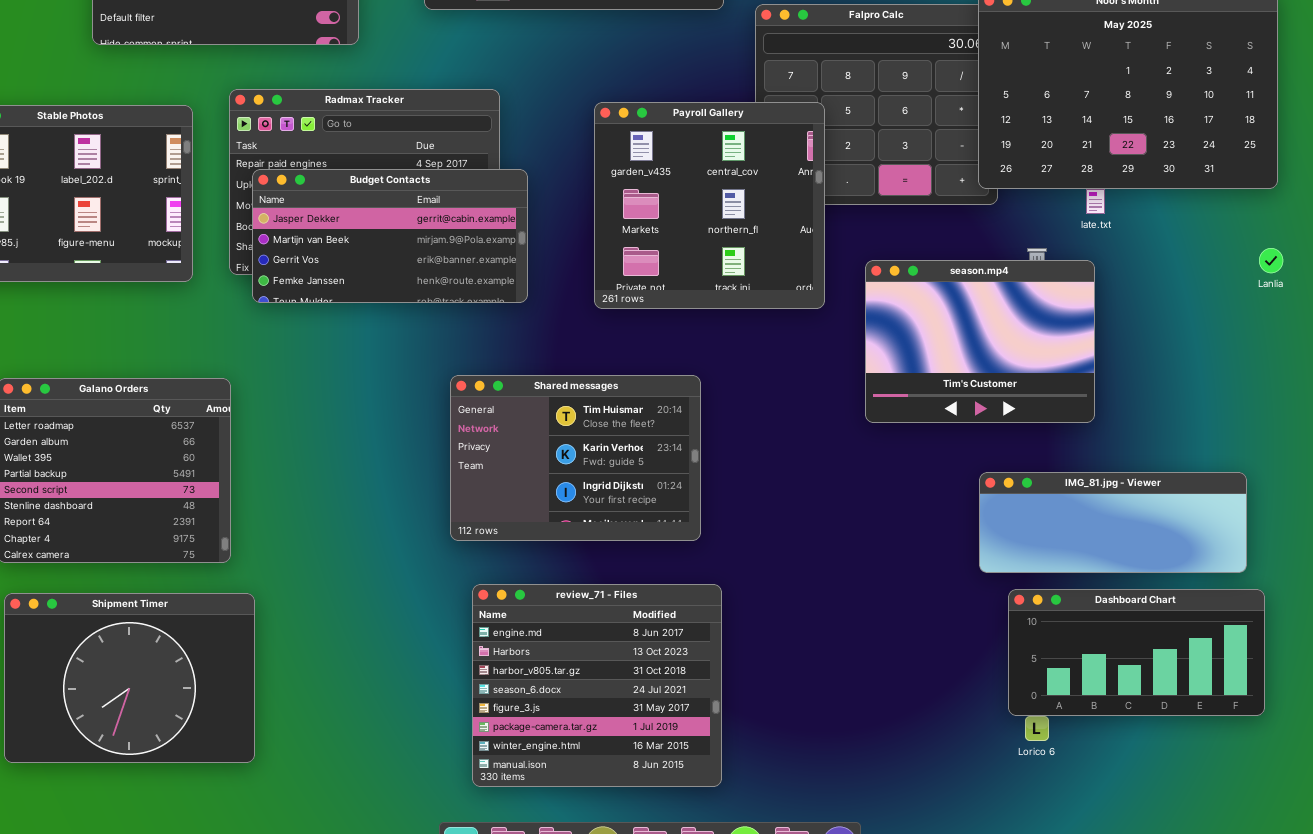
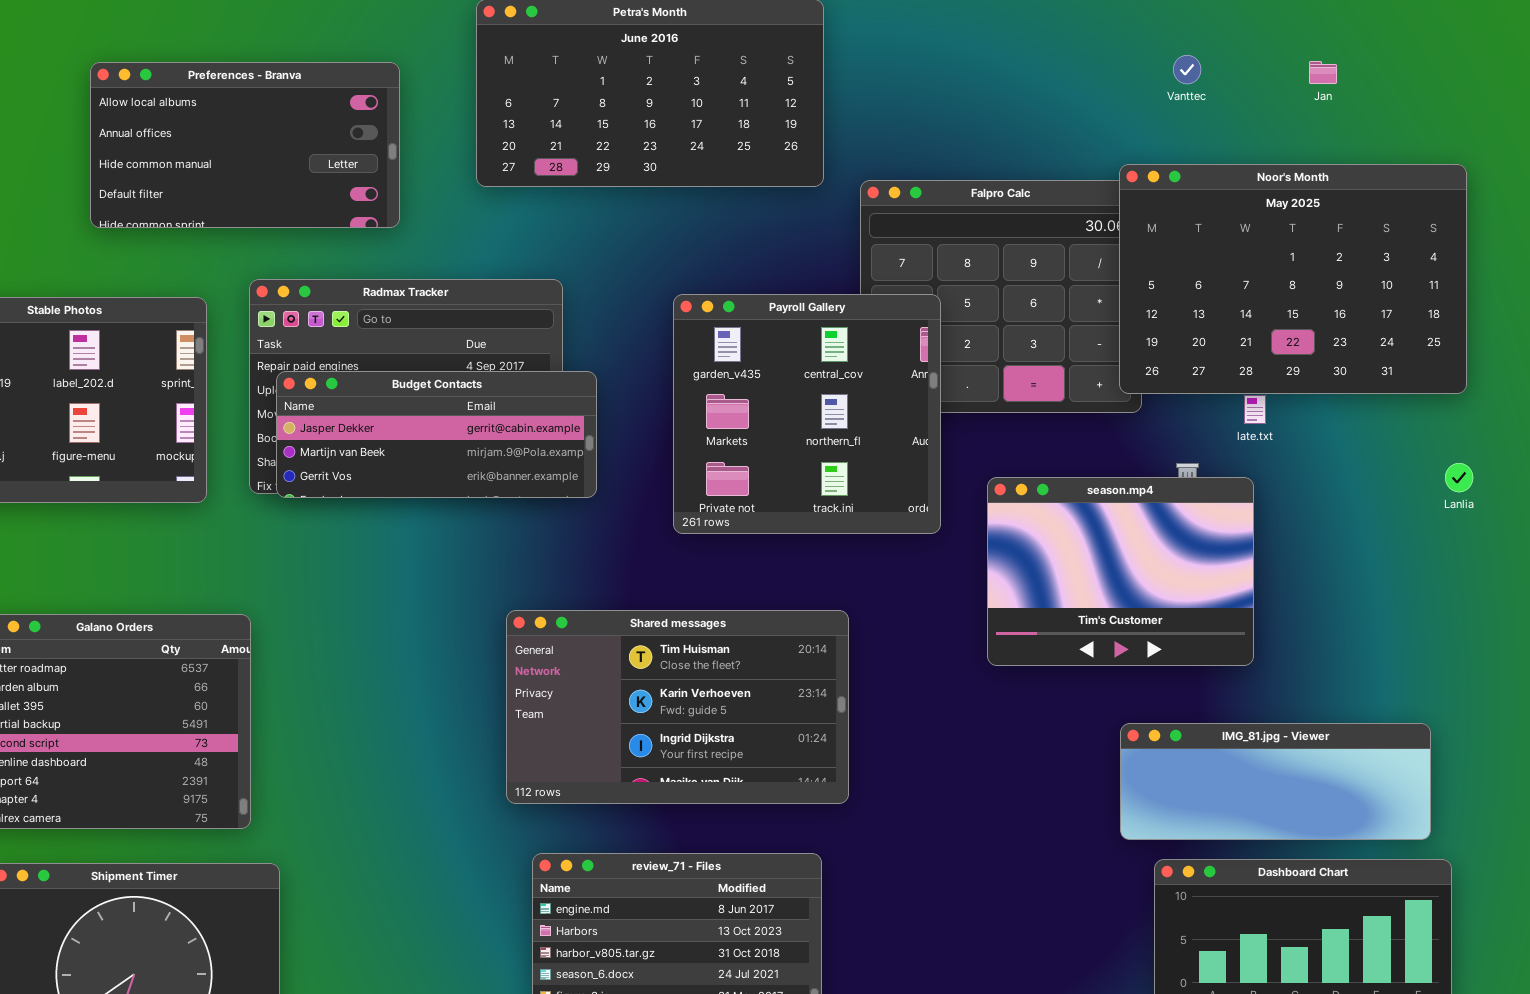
Budget Contacts: [252,169,528,303] -> [276,371,597,498], resized
Shared messages: [450,375,701,541] -> [506,610,849,804], resized

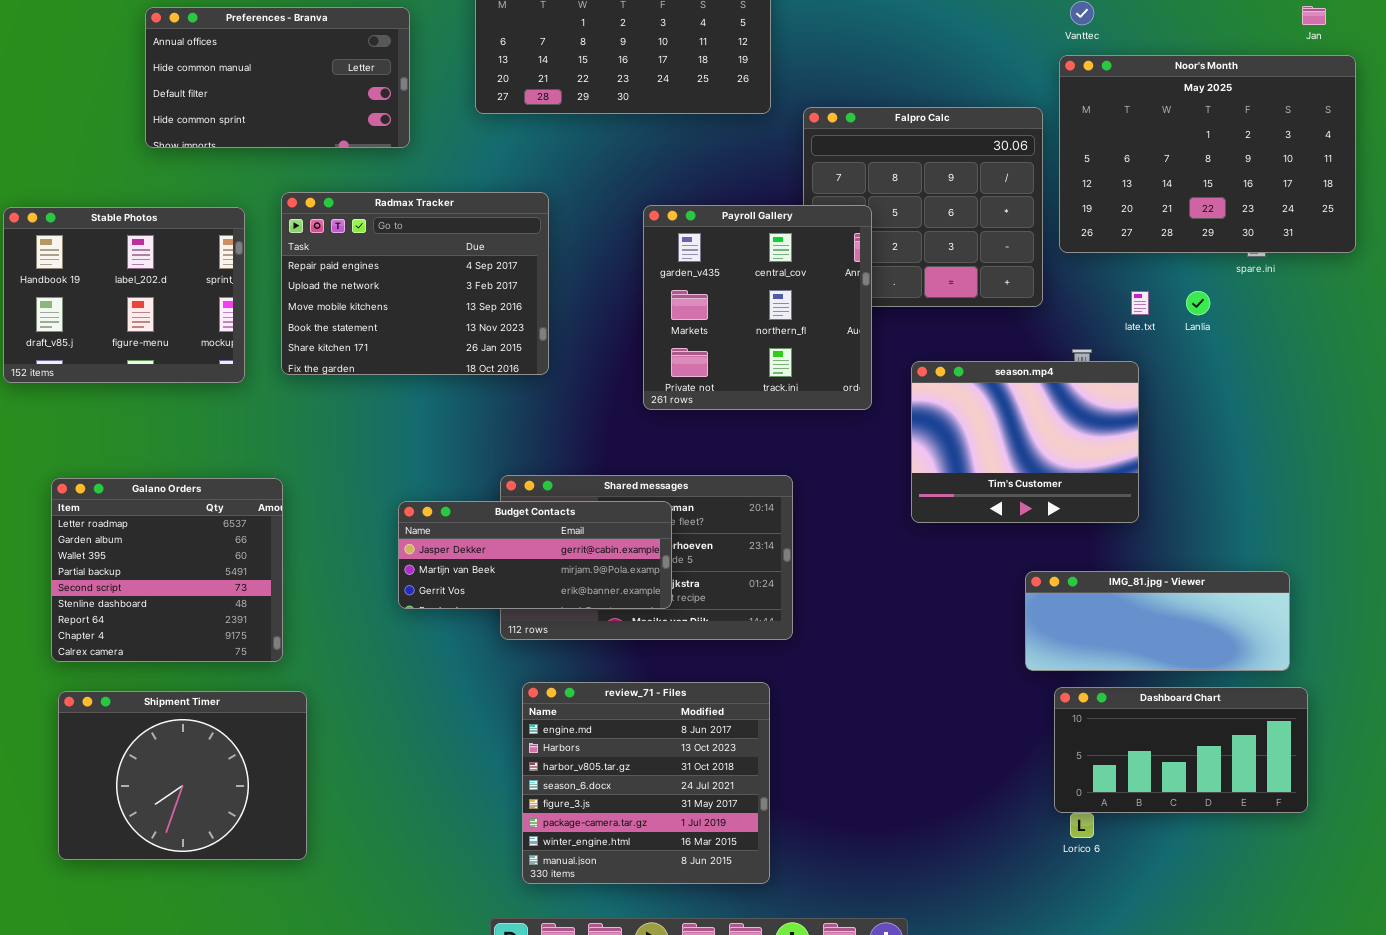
Jan: [1309,61,1337,84] -> [1302,6,1326,25], moved
Preferences - Branva: [90,62,400,228] -> [145,7,410,148], scrolled down 1 row
Noor's Month: [1119,164,1467,394] -> [1059,55,1356,253], moved
Budget Contacts: [276,371,597,498] -> [398,501,672,609], moved
Lanlia: [1445,463,1473,492] -> [1186,291,1210,315], moved

